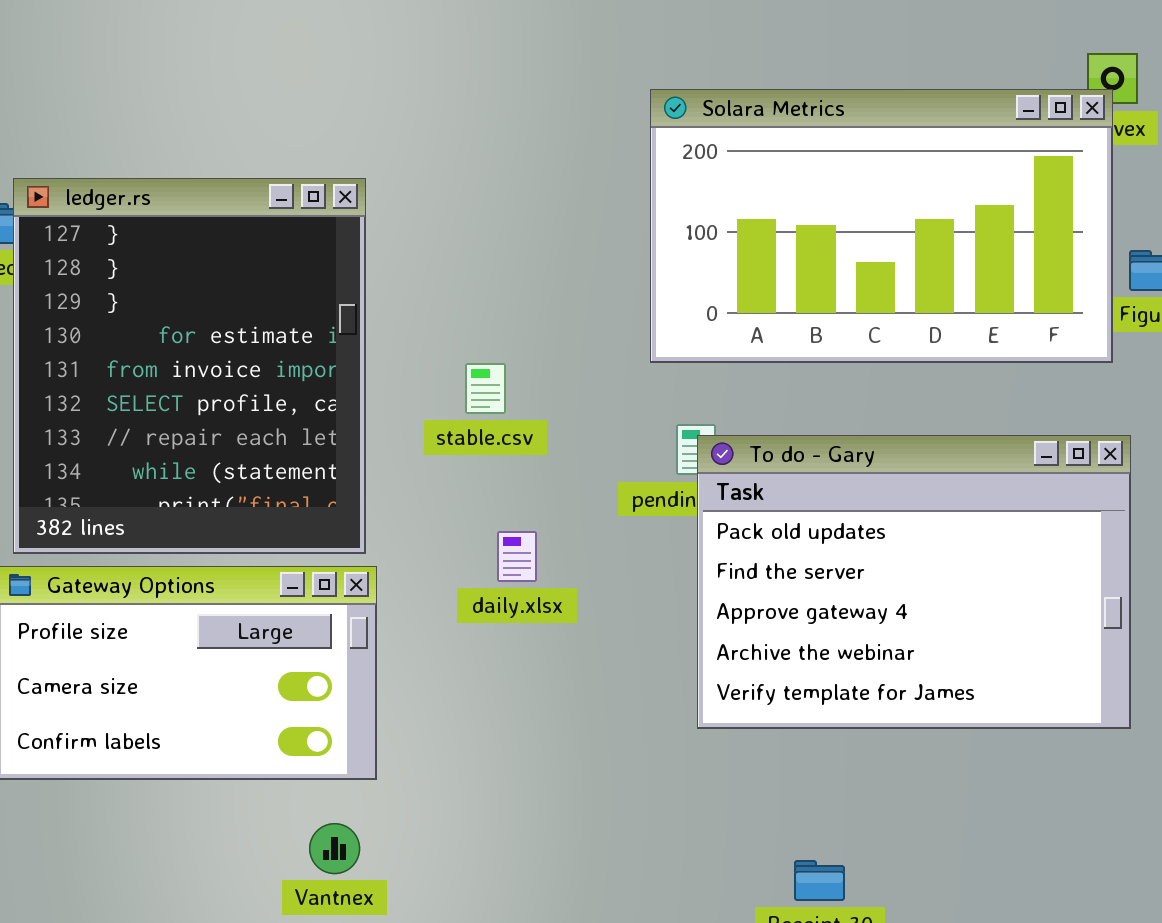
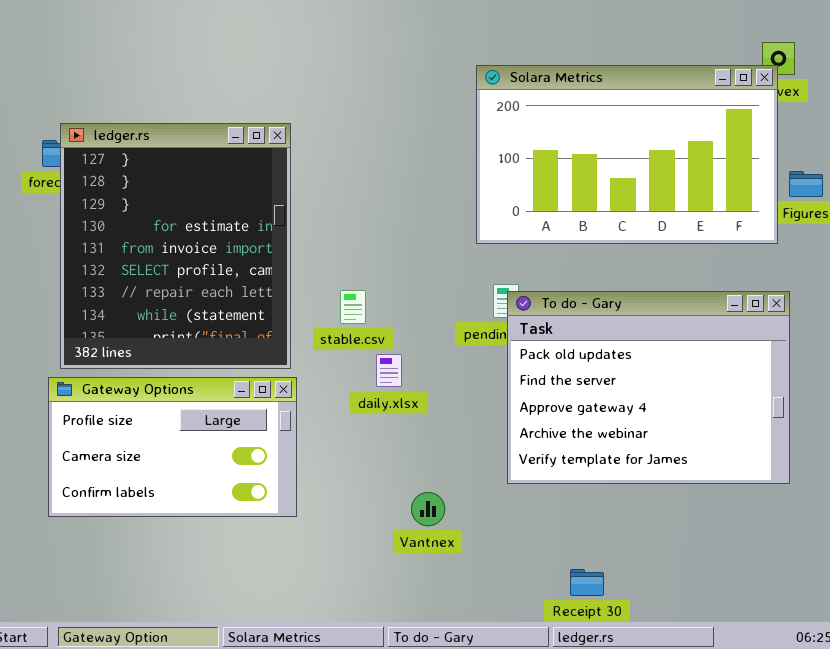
stable.csv: [465,363,506,414] -> [340,290,366,324], moved
Vantnex: [309,823,360,874] -> [411,492,445,526], moved

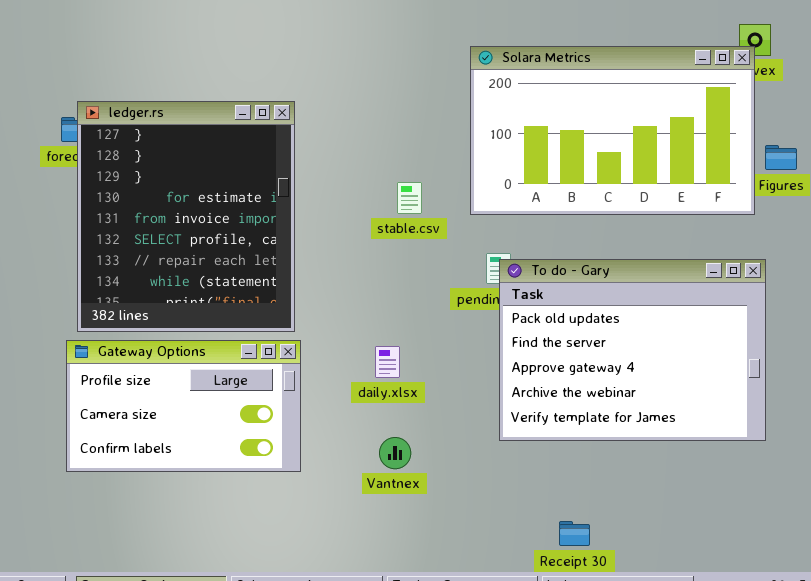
stable.csv: [340,290,366,324] -> [397,182,422,214], moved
daily.xlsx: [376,354,402,387] -> [375,346,400,378], moved
Vantnex: [411,492,445,526] -> [379,437,411,469], moved

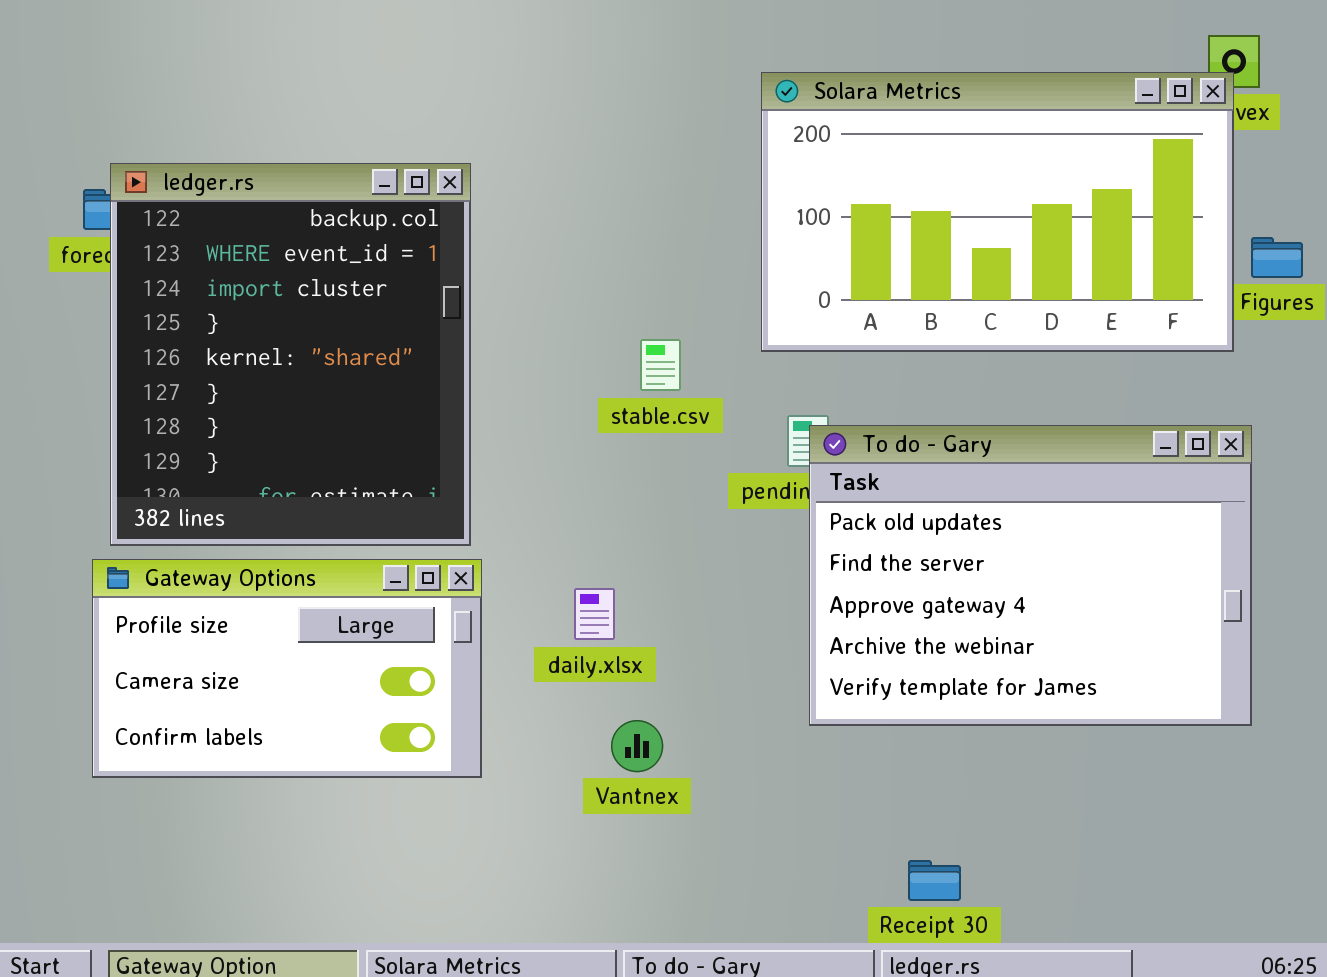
ledger.rs: [77,101,295,332] -> [110,163,471,546], scrolled up 5 rows
stable.csv: [397,182,422,214] -> [640,339,681,391], moved
daily.xlsx: [375,346,400,378] -> [574,588,615,640], moved

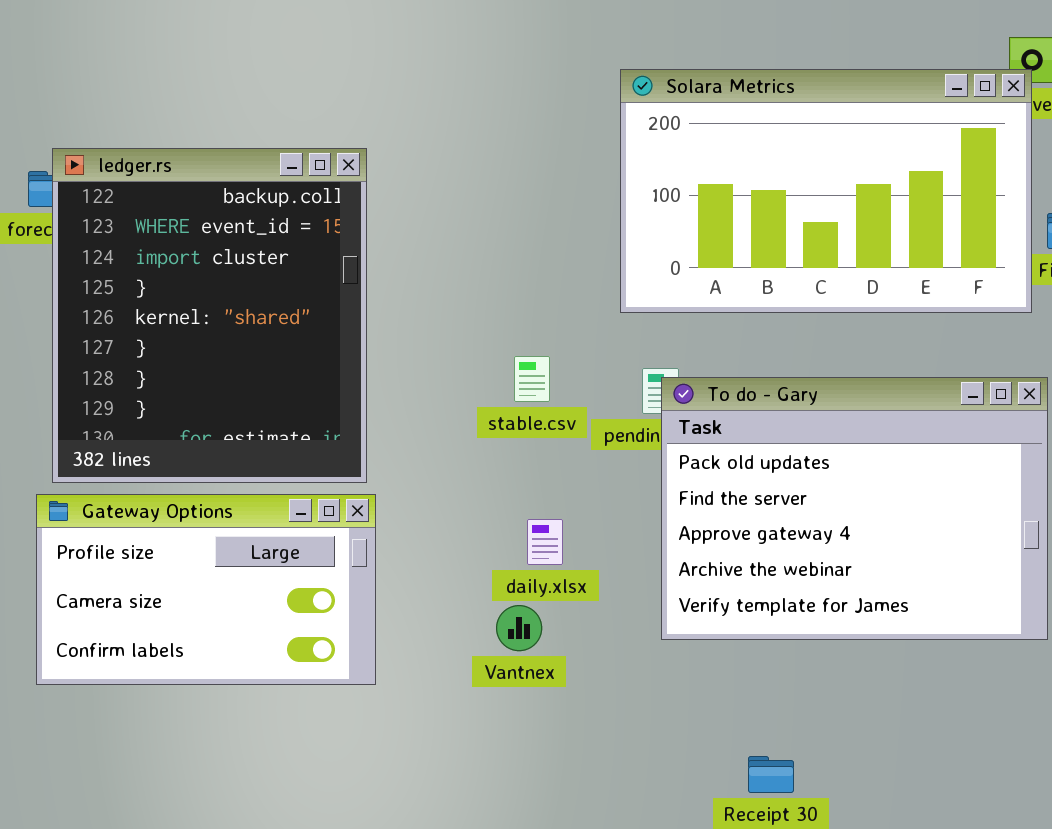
stable.csv: [640,339,681,391] -> [514,356,550,402], moved
daily.xlsx: [574,588,615,640] -> [527,519,563,565], moved
Vantnex: [611,720,663,772] -> [496,605,542,651], moved

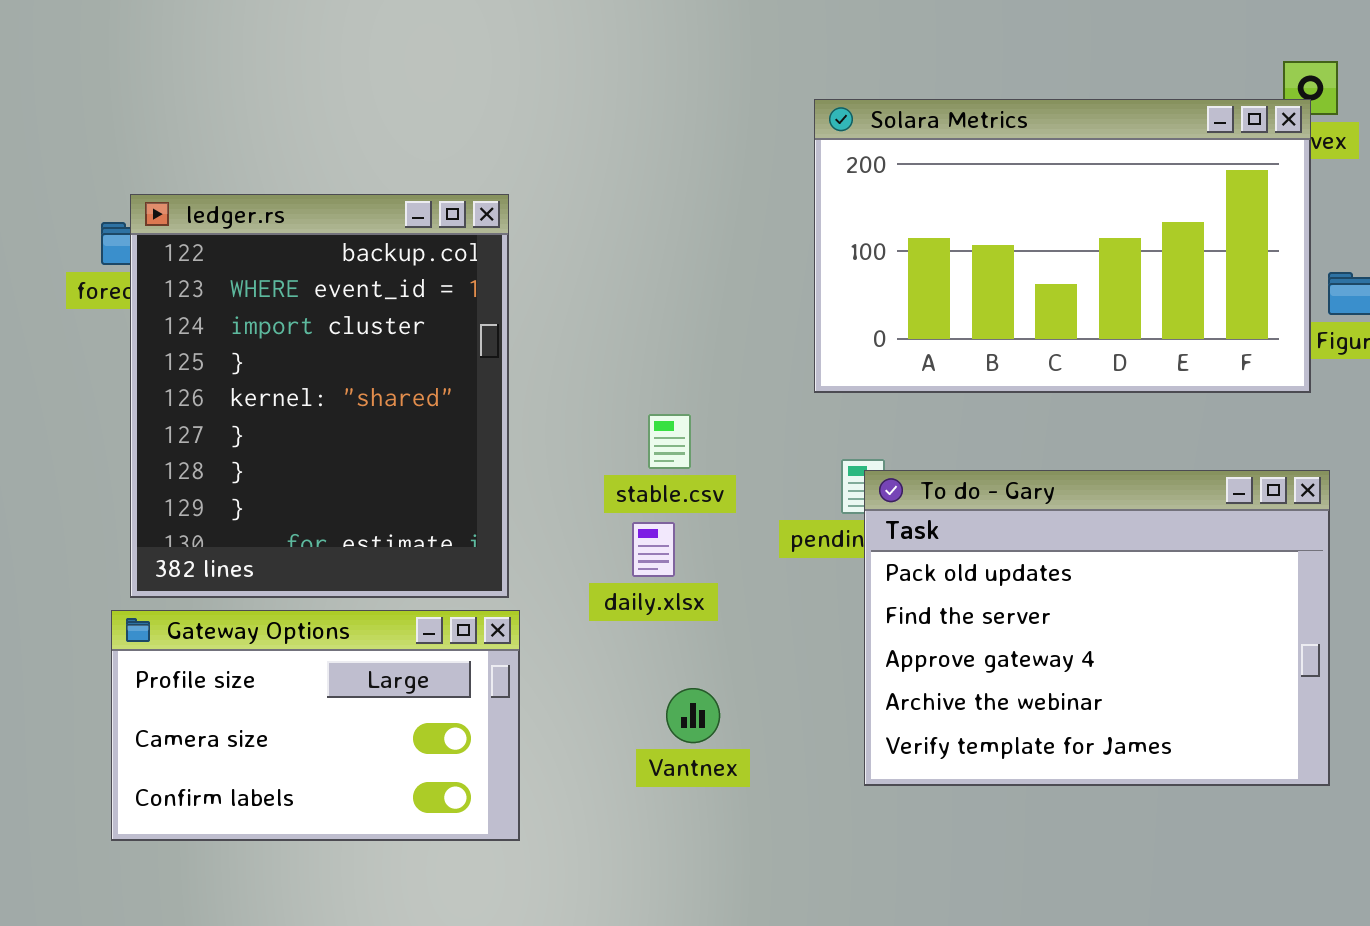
stable.csv: [514,356,550,402] -> [648,414,691,469], moved
daily.xlsx: [527,519,563,565] -> [632,522,675,577], moved
Vantnex: [496,605,542,651] -> [666,688,720,743], moved

